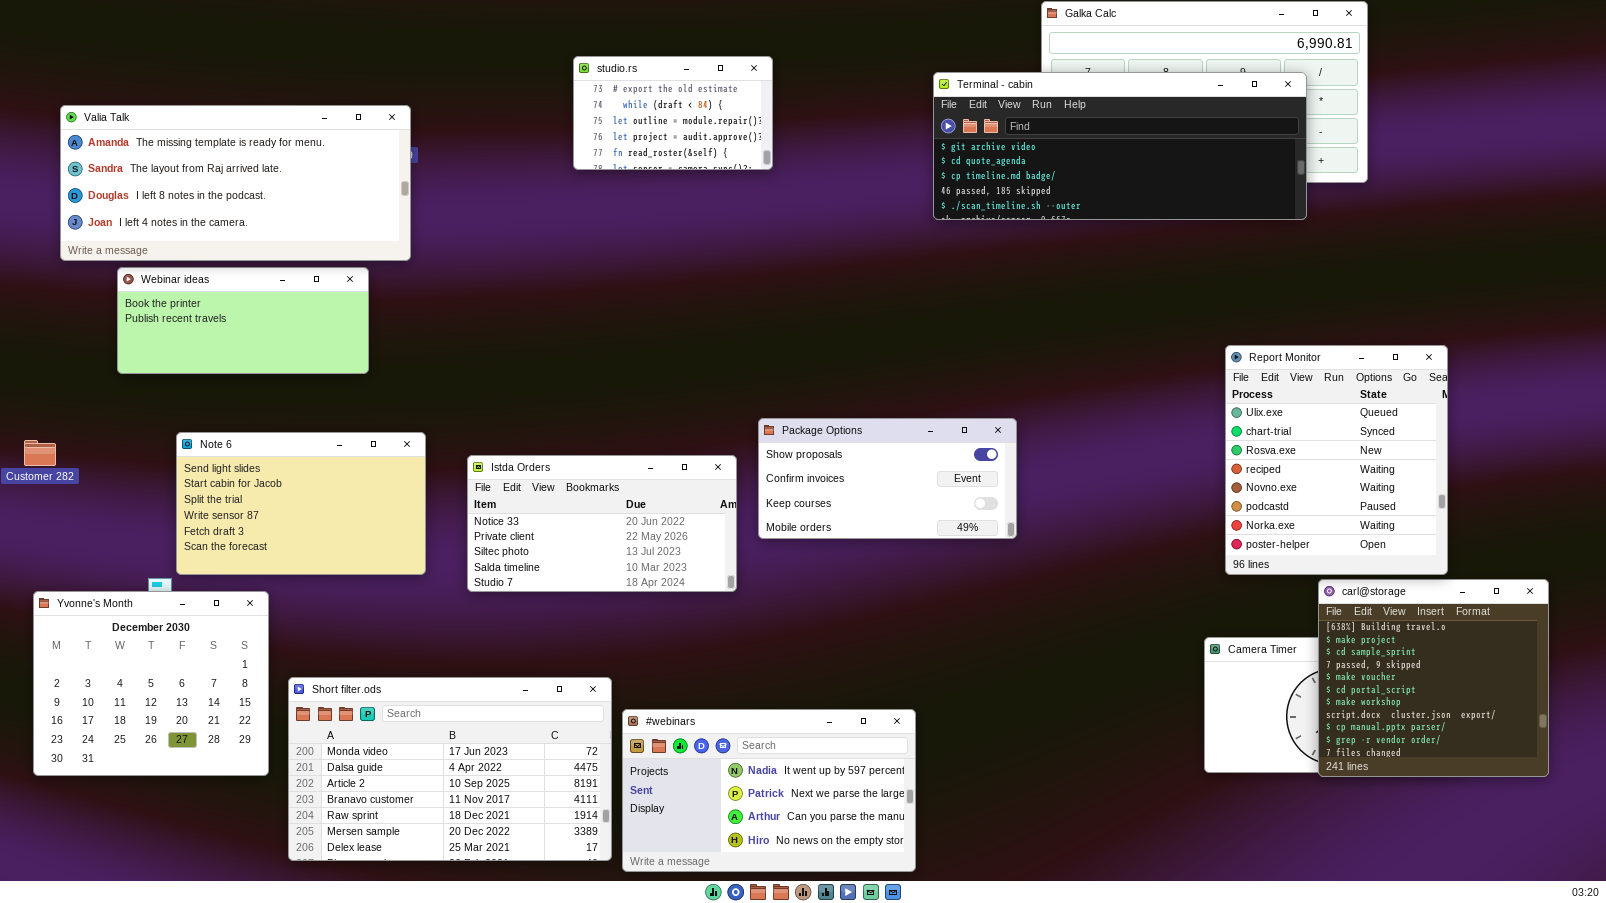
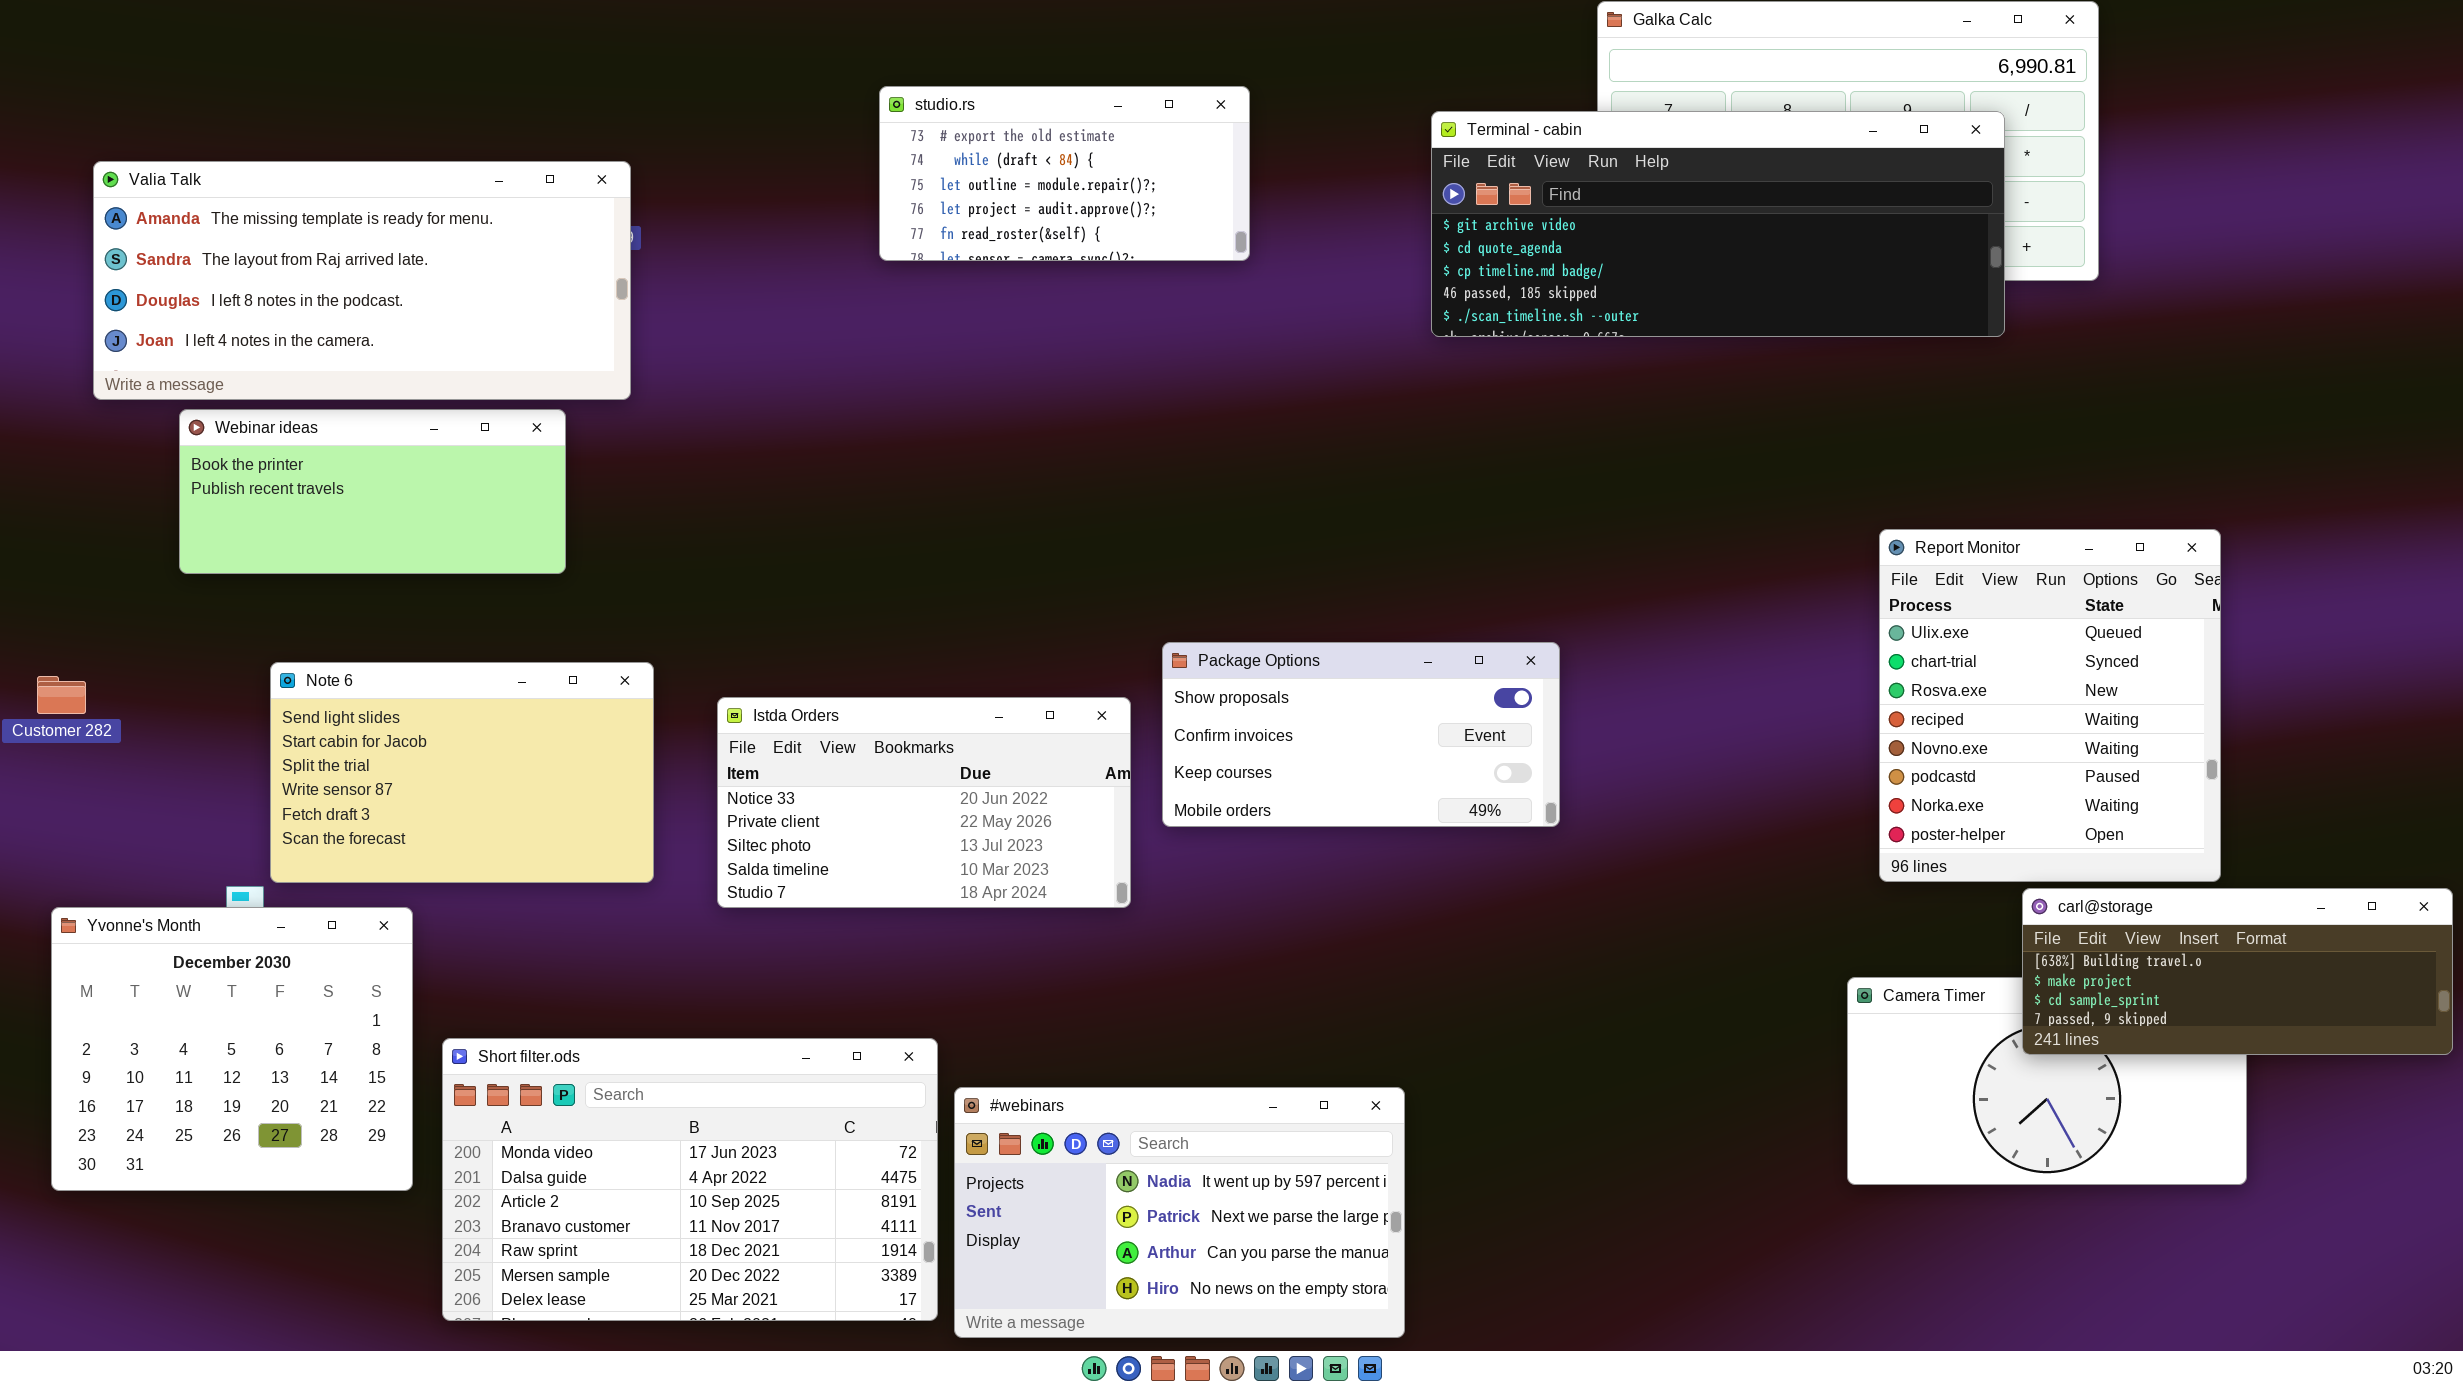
studio.rs: [573,56,773,170] -> [879,86,1250,261], resized
carl@storage: [1318,579,1549,777] -> [2022,888,2453,1055], resized

